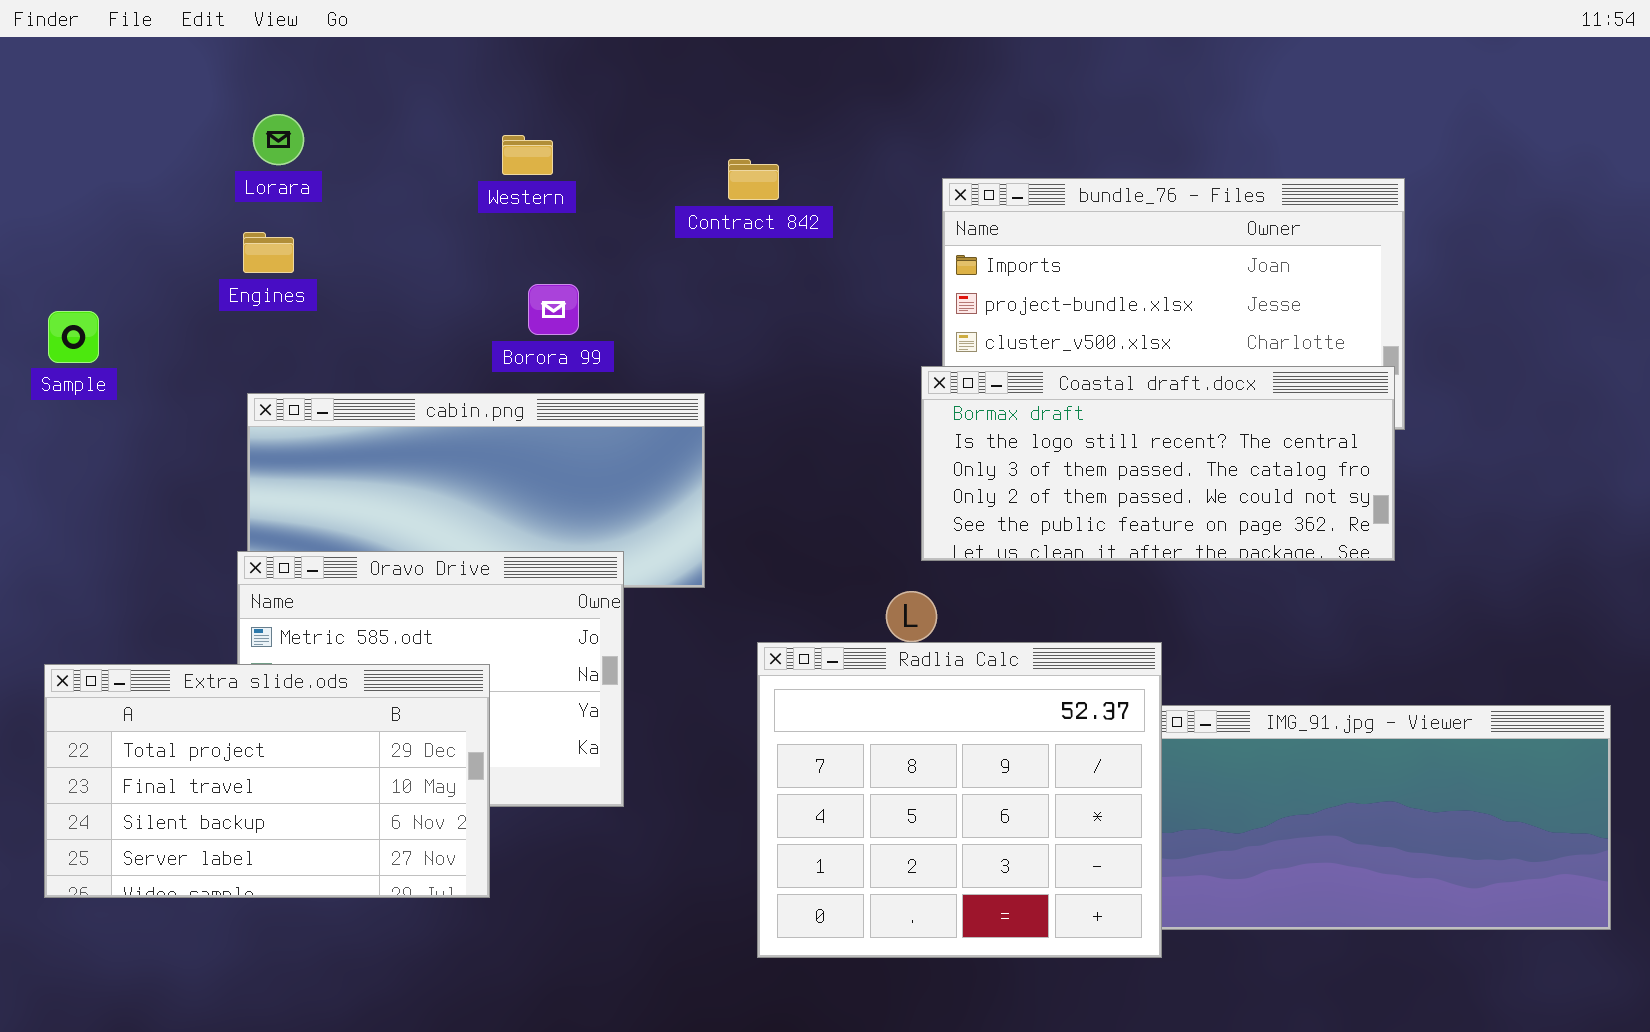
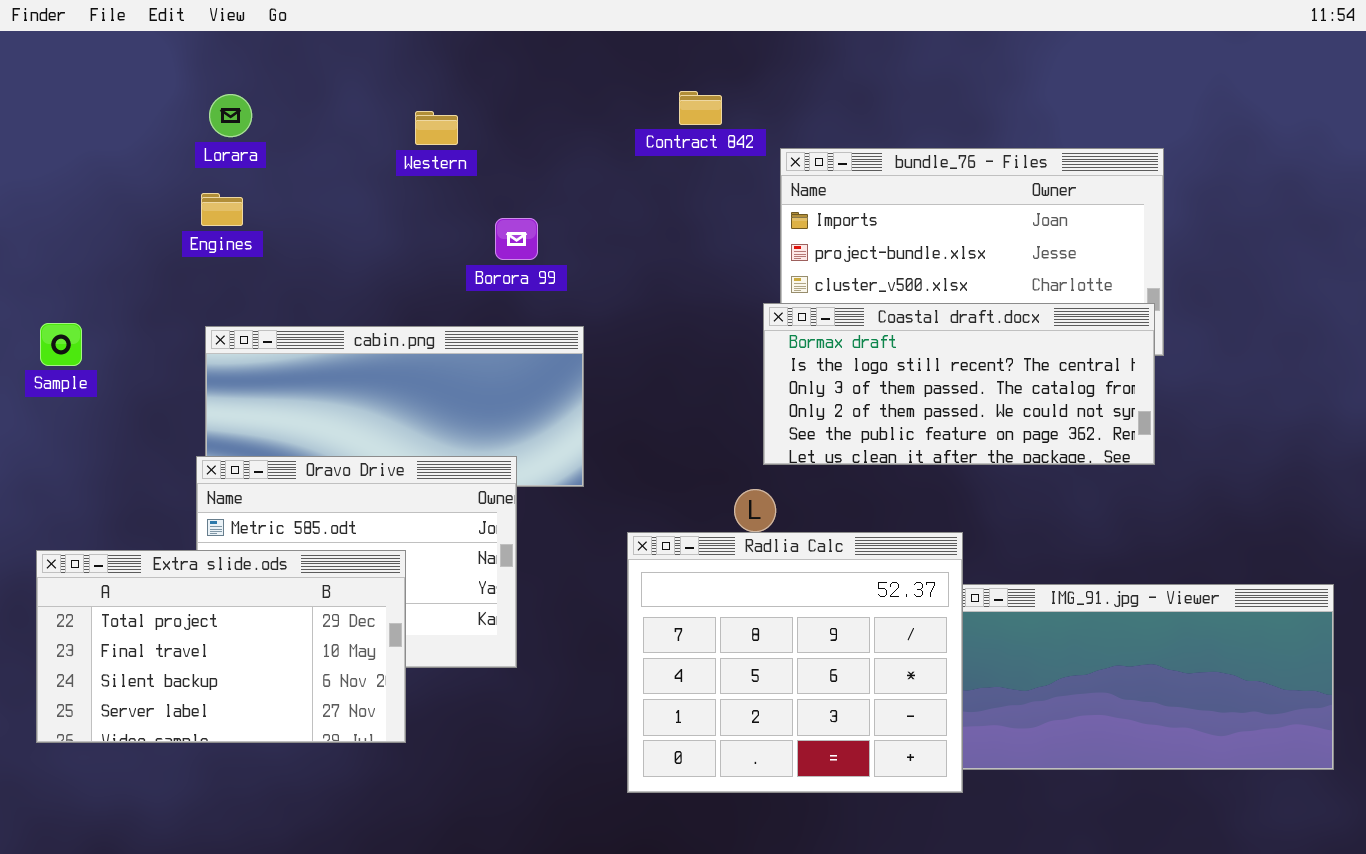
Contract 842: [728,159,779,200] -> [679,91,722,125], moved
Borora 99: [528,284,579,335] -> [495,218,538,260], moved
Sample: [48,311,99,363] -> [40,323,82,366], moved

